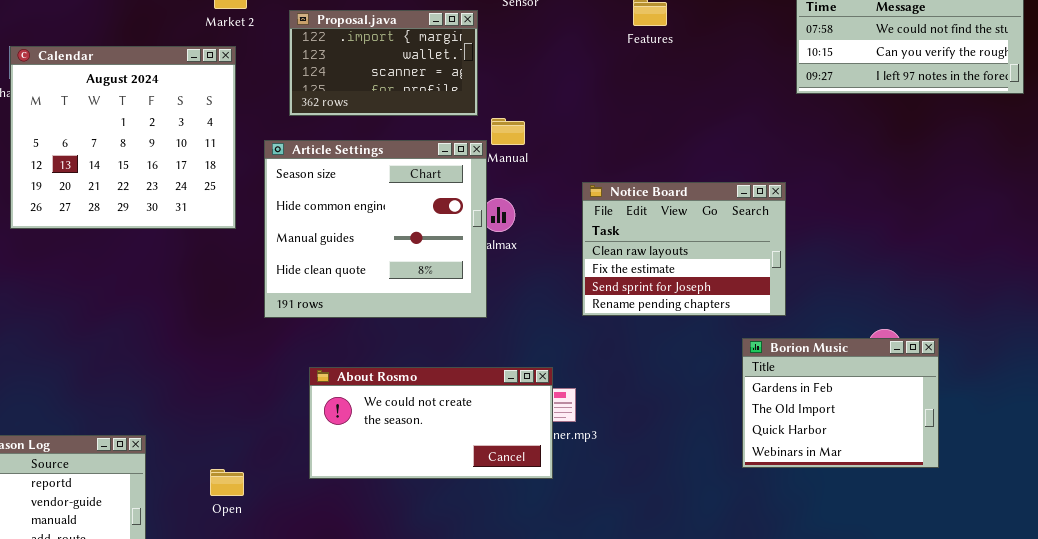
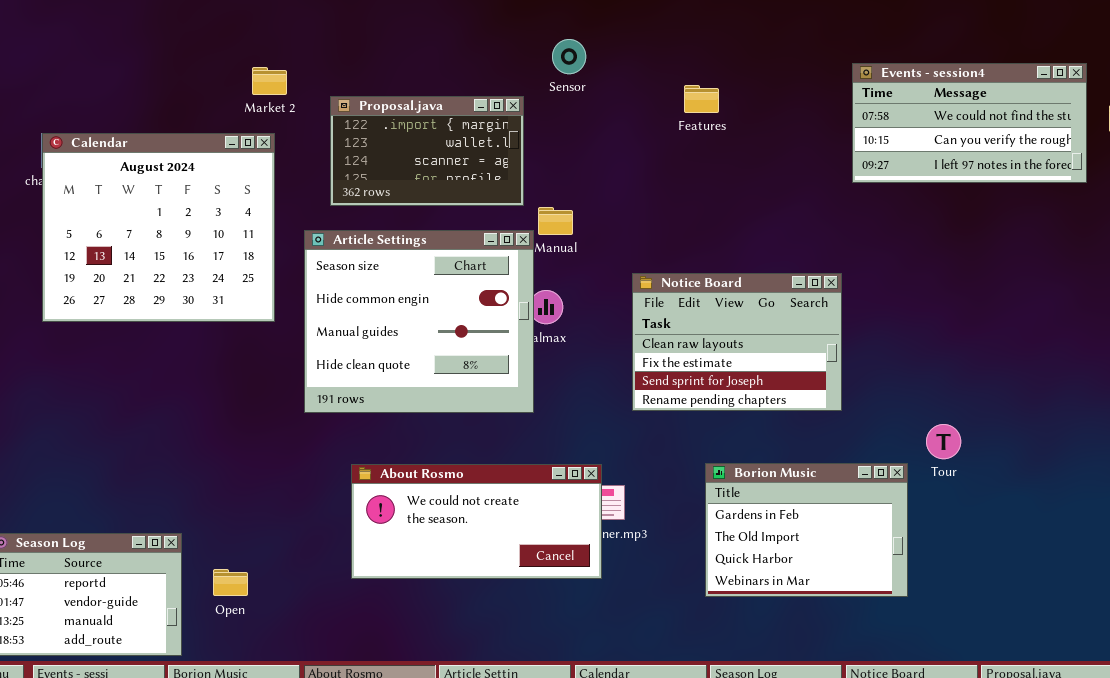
Borion Music: [742,338,939,468] -> [705,463,908,597], moved
Open: [210,469,244,496] -> [213,569,248,596], moved

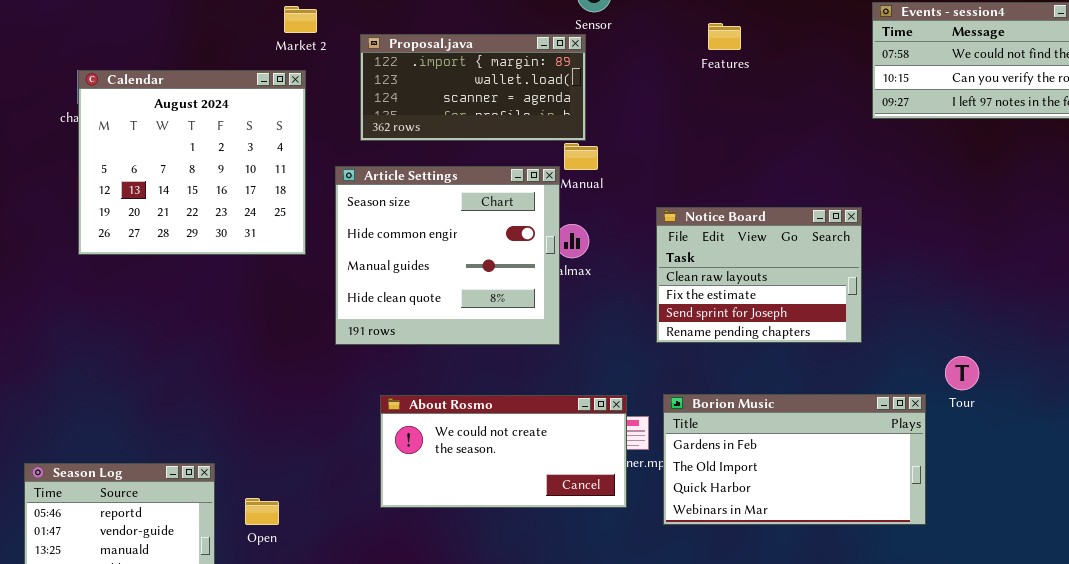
Proposal.java: [330,96,524,206] -> [360,34,586,141], resized
Borion Music: [705,463,908,597] -> [663,394,926,525], resized

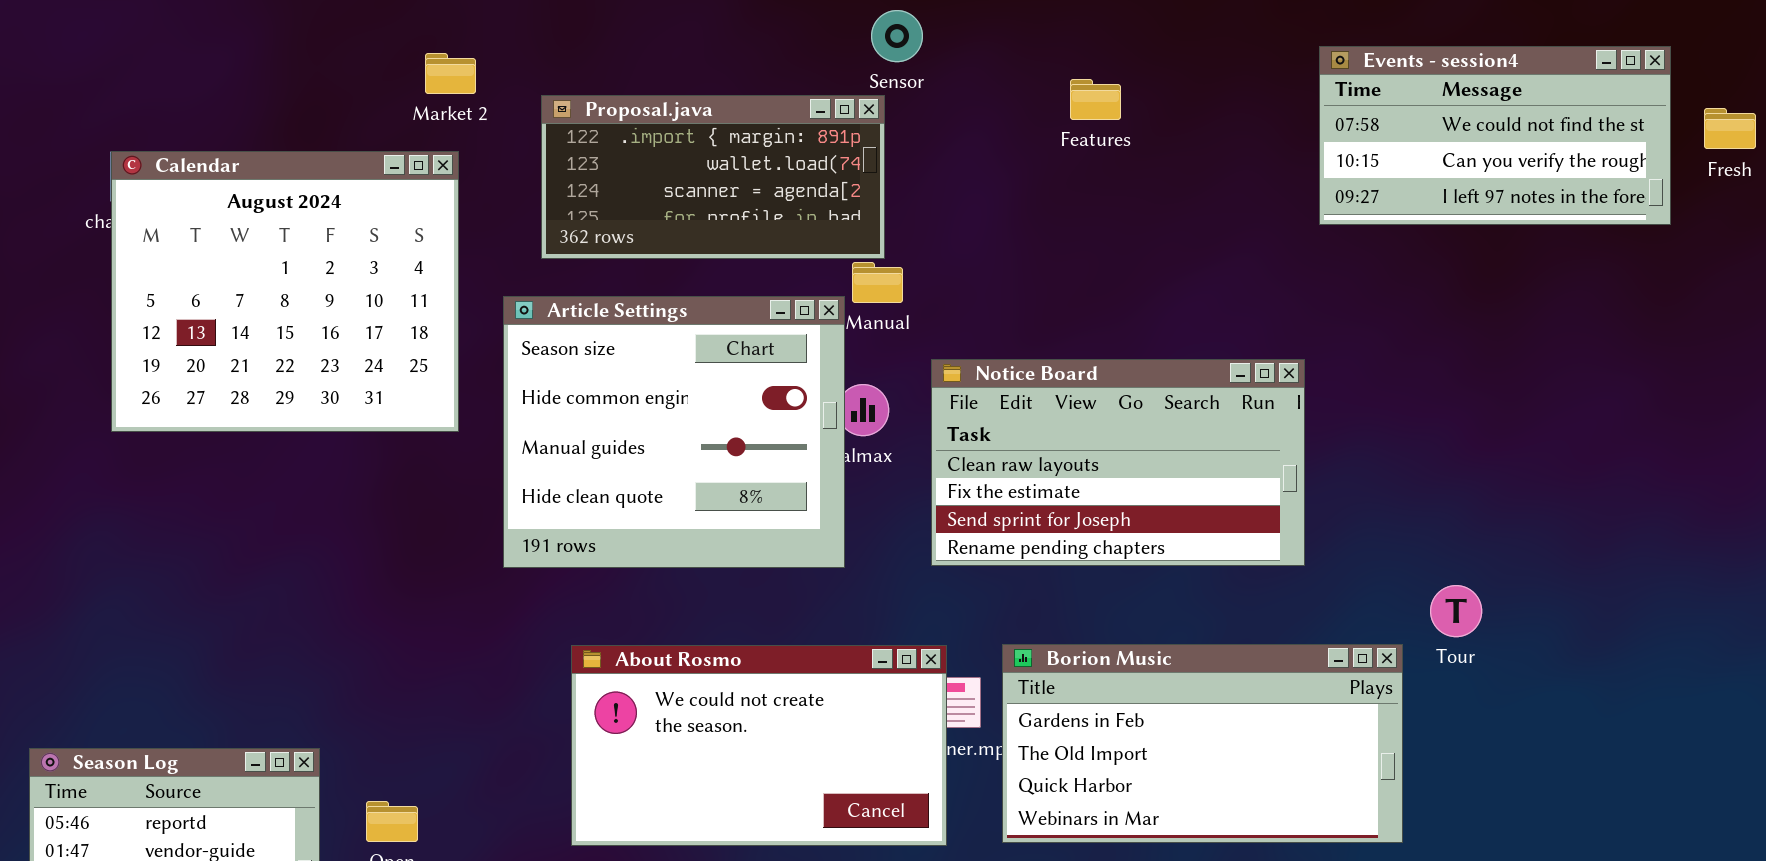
Notice Board: [656,207,862,343] -> [931,359,1305,566], resized
About Rosmo: [380,395,627,508] -> [571,645,947,846], resized

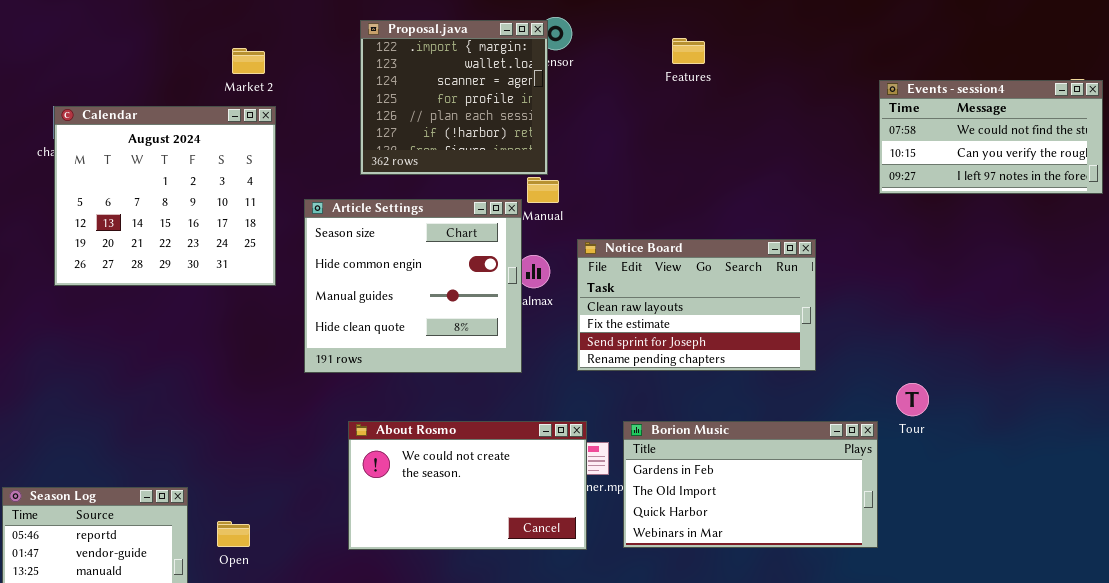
Events - session4: [1319,46,1671,225] -> [879,80,1103,194], moved
Market 2: [425,53,476,94] -> [232,48,265,74], moved
Features: [1070,79,1121,120] -> [672,38,705,64], moved
Proposal.java: [541,95,885,259] -> [360,20,548,175], resized

